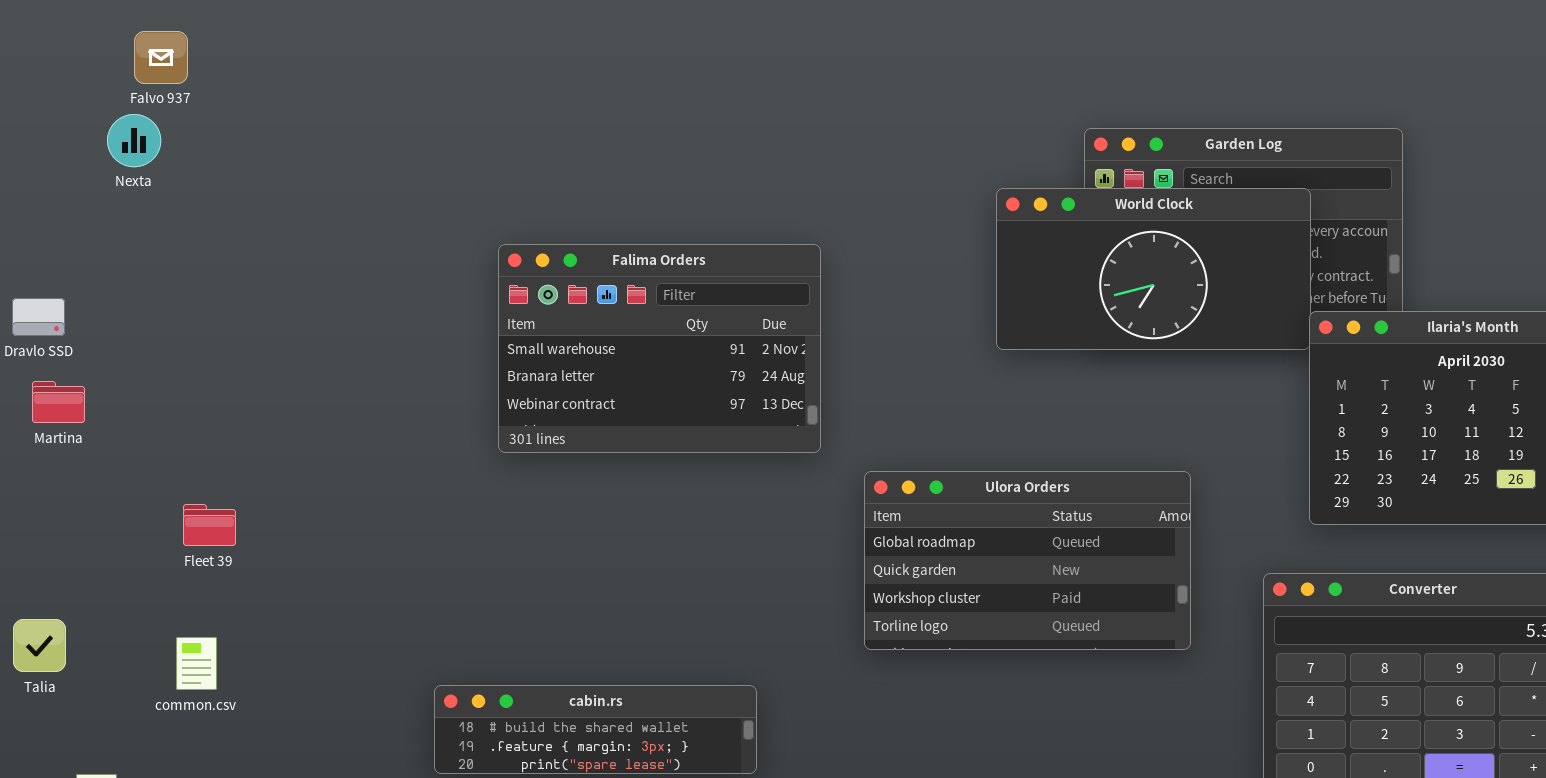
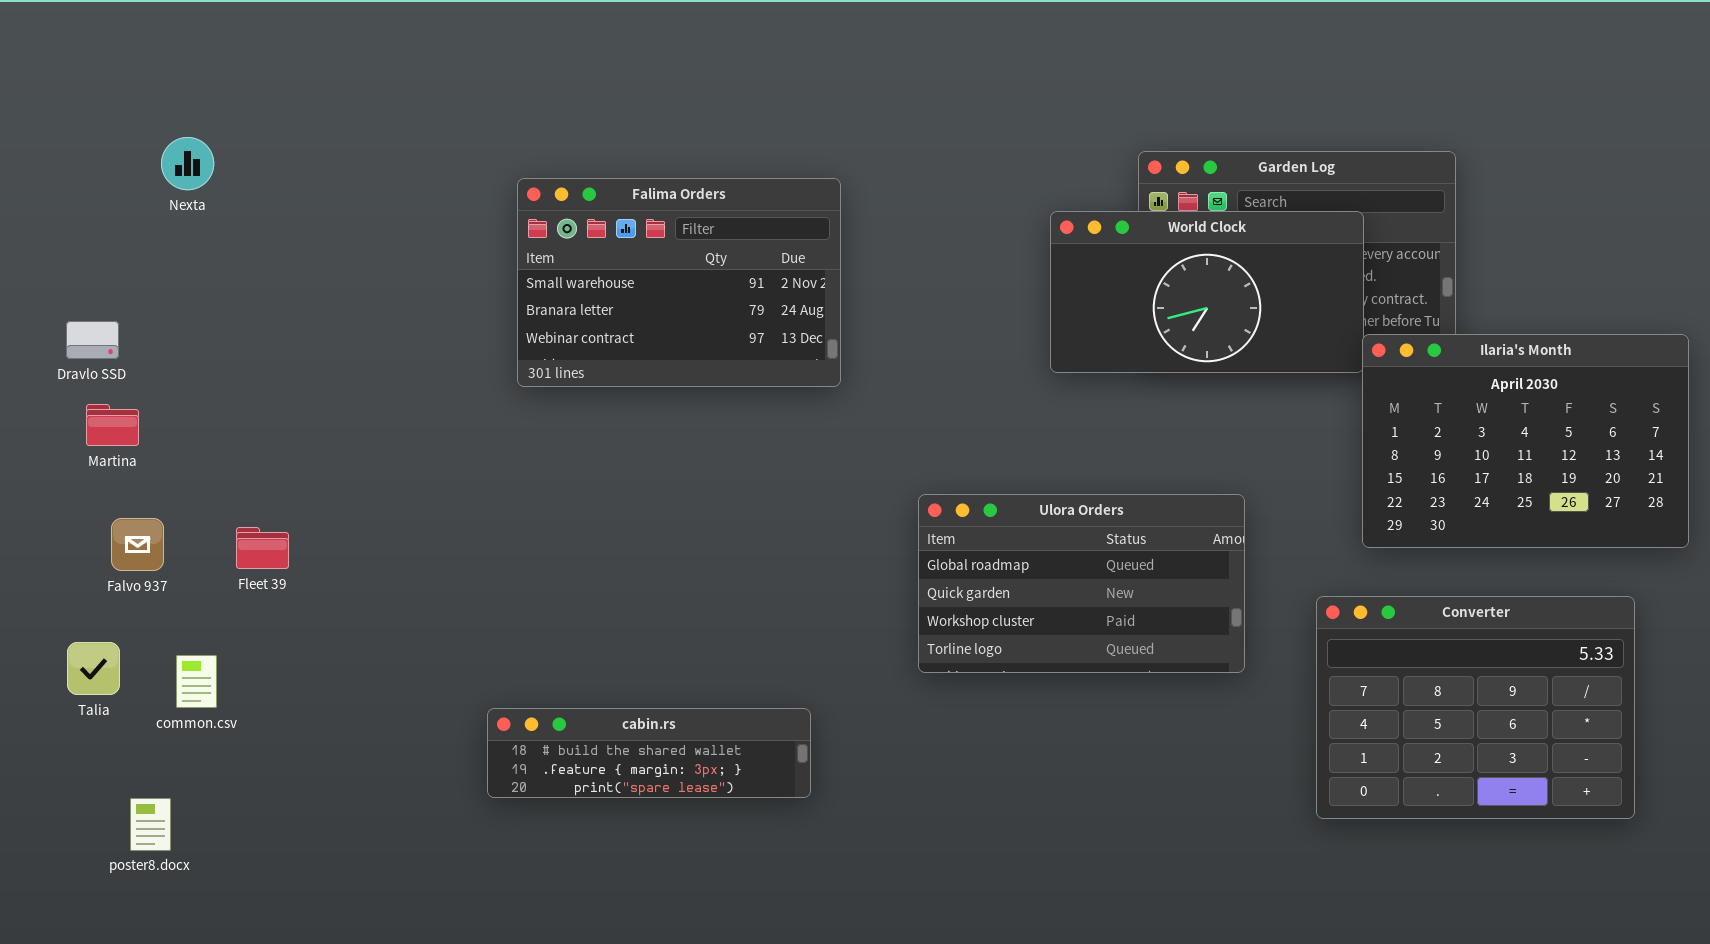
Falvo 937: [134,31,188,84] -> [111,518,164,571], moved
Falima Orders: [498,244,821,453] -> [517,178,841,387], moved
common.csv: [176,637,217,690] -> [176,655,217,708], moved

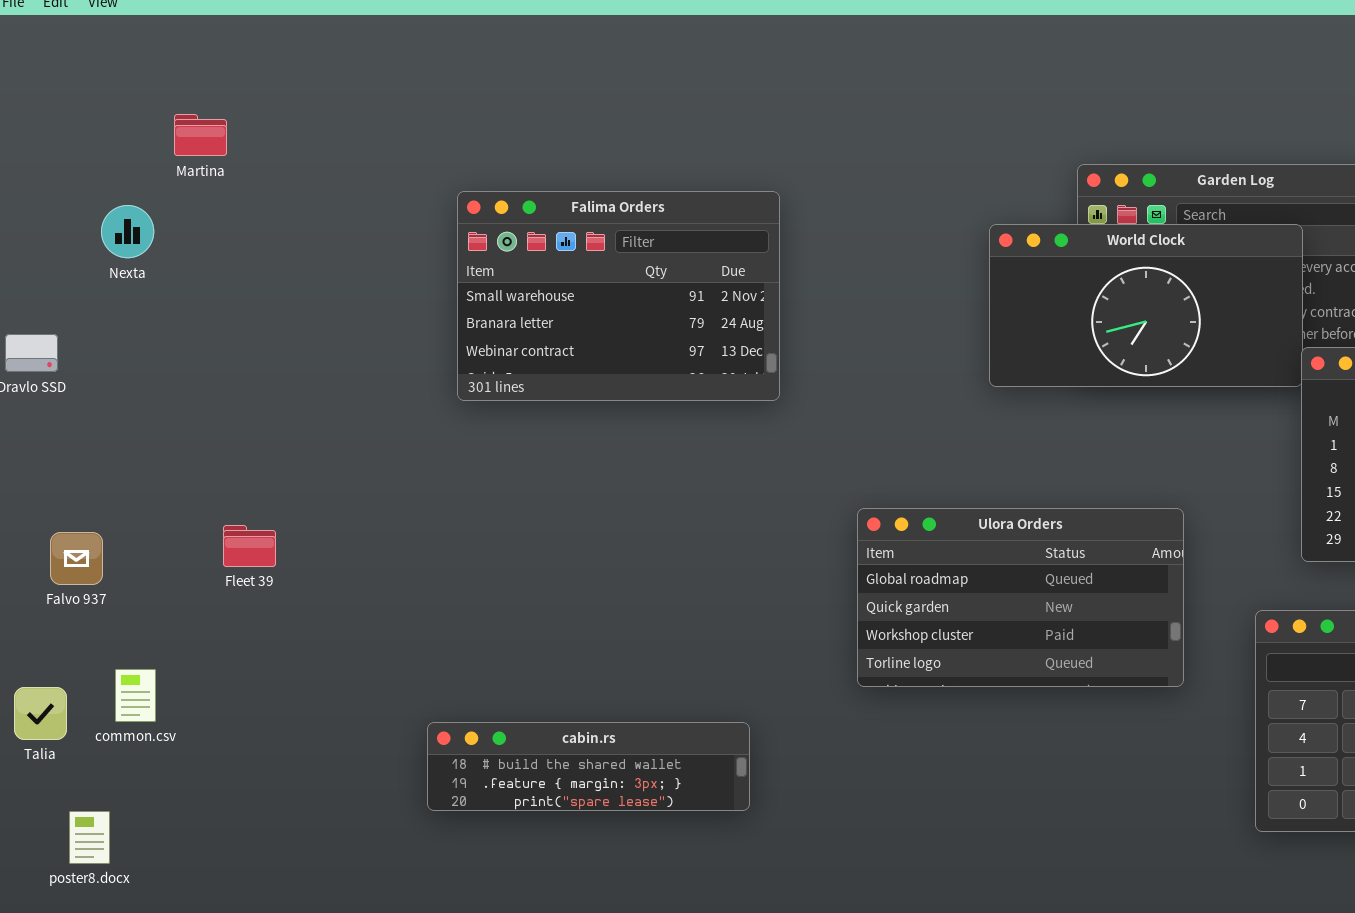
Nexta: [161,137,214,190] -> [101,205,154,258], moved
Martina: [86,404,139,446] -> [174,114,227,156], moved
Fleet 39: [236,527,289,569] -> [223,525,276,567], moved
Talia: [67,642,120,695] -> [14,687,67,740], moved

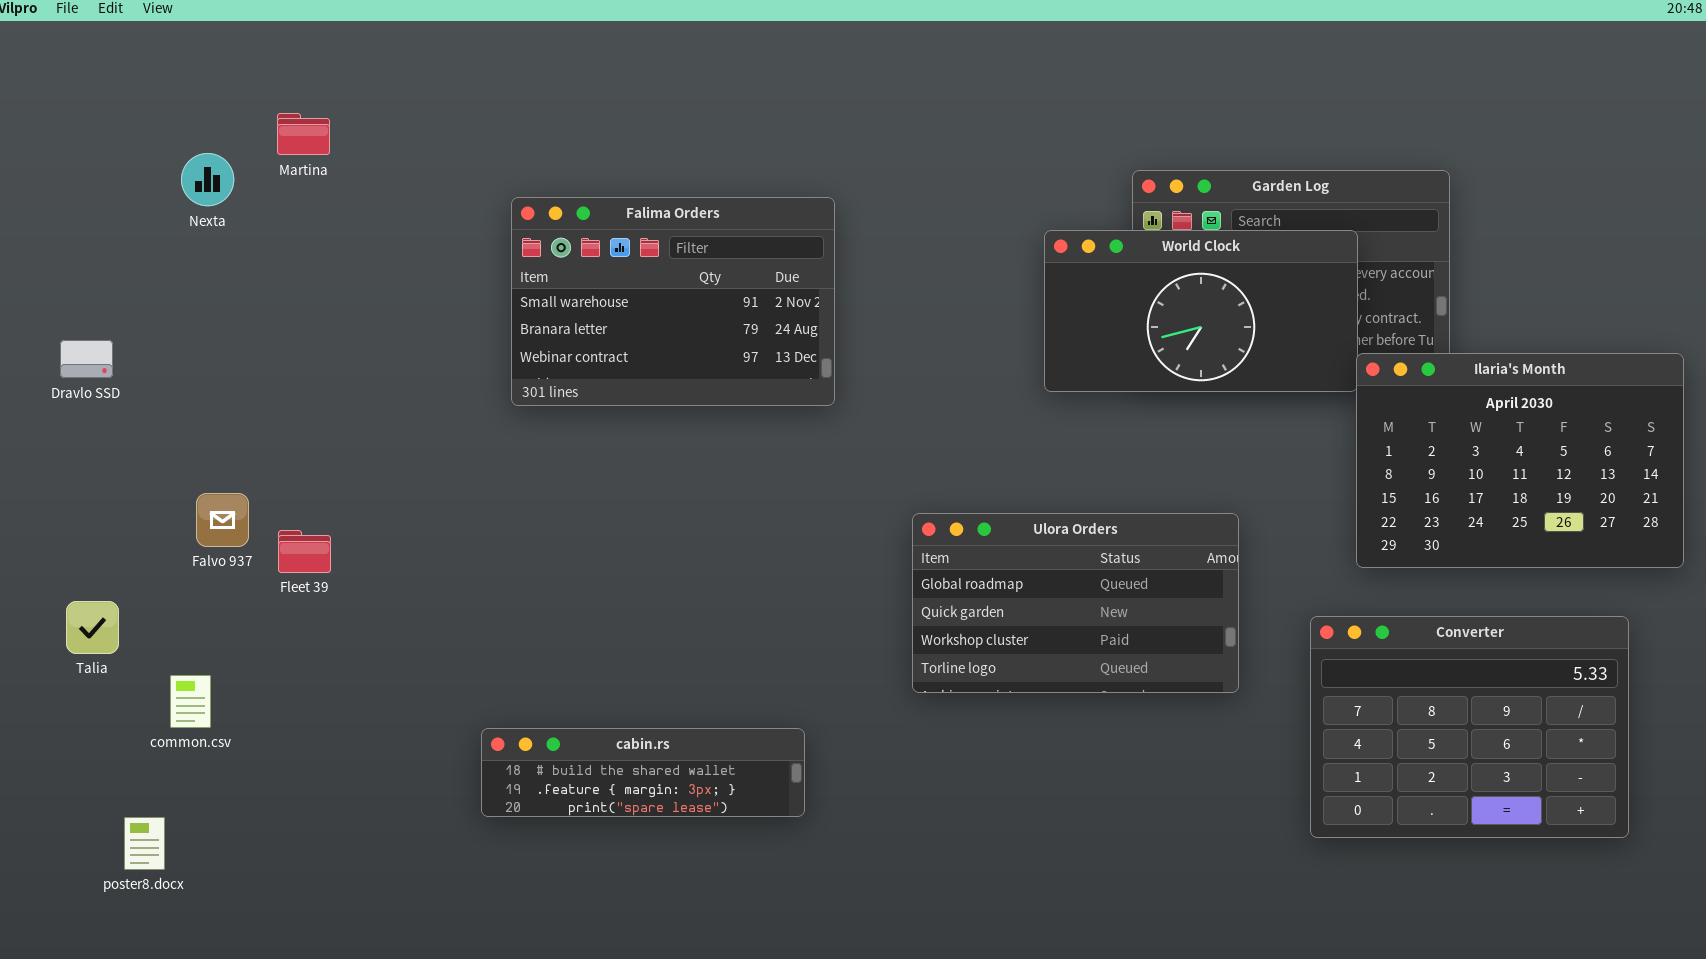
Martina: [174,114,227,156] -> [277,113,330,155], moved
Nexta: [101,205,154,258] -> [181,153,234,206], moved
Falvo 937: [50,532,103,585] -> [196,493,249,547], moved
Talia: [14,687,67,740] -> [66,601,119,654], moved

